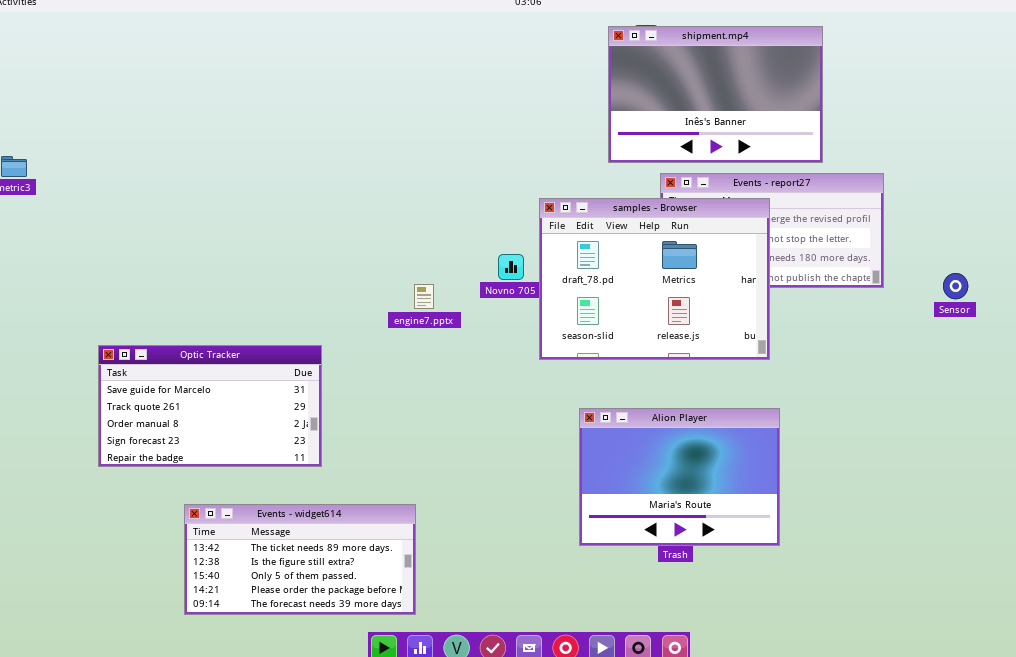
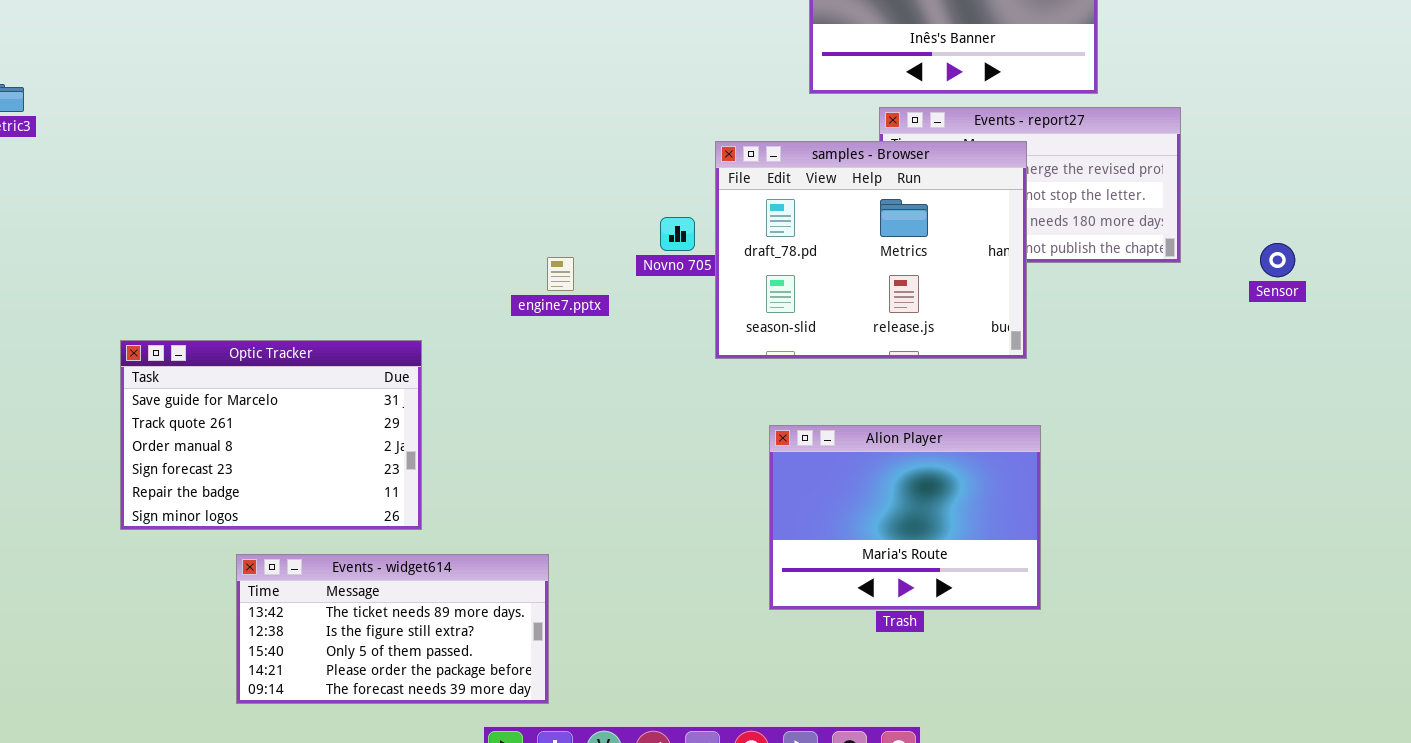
Optic Tracker: [98,345,322,467] -> [120,340,422,530], resized

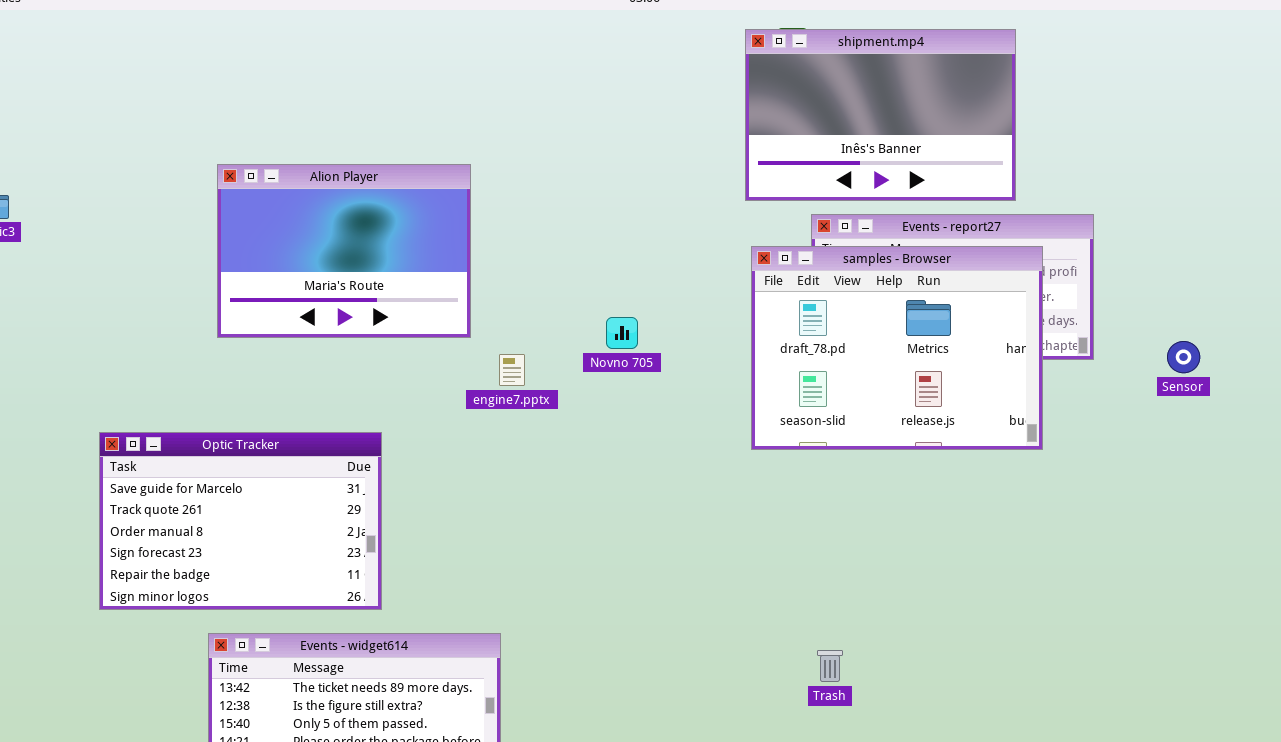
samples - Browser: [715,141,1027,359] -> [751,246,1043,450], moved
Alion Player: [769,425,1041,610] -> [217,164,471,338], moved

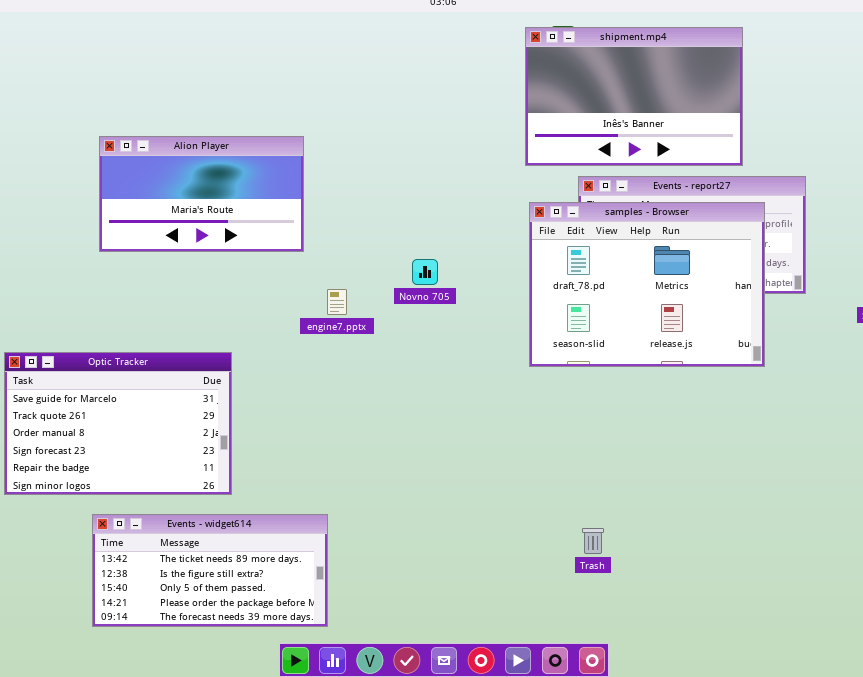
Alion Player: [217,164,471,338] -> [99,136,304,252], resized

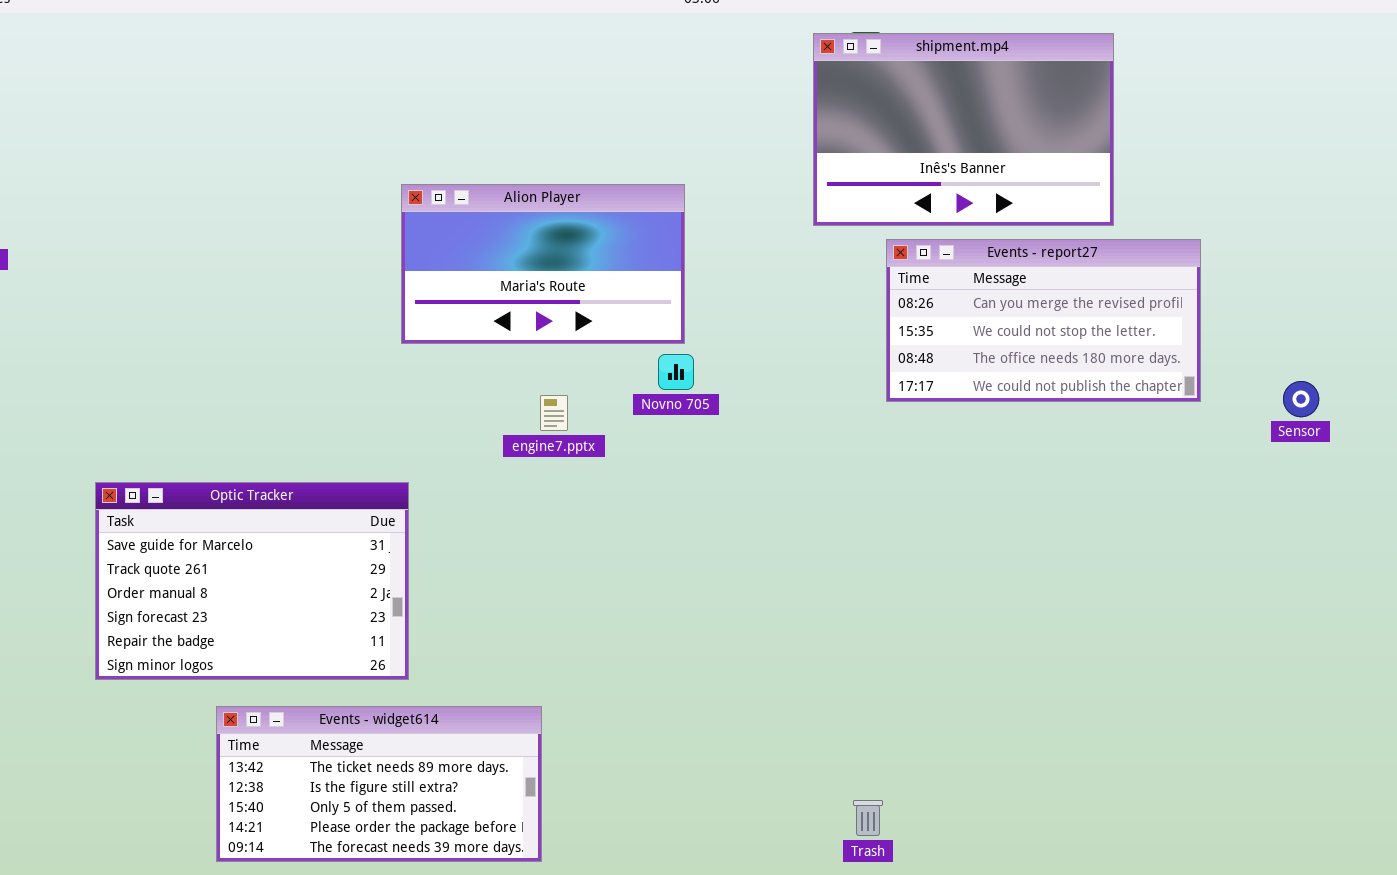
Alion Player: [99,136,304,252] -> [401,184,685,344], moved
samples - Browser: [529,202,765,367] -> none, closed
Trash: [582,528,604,554] -> [853,800,883,836], moved

